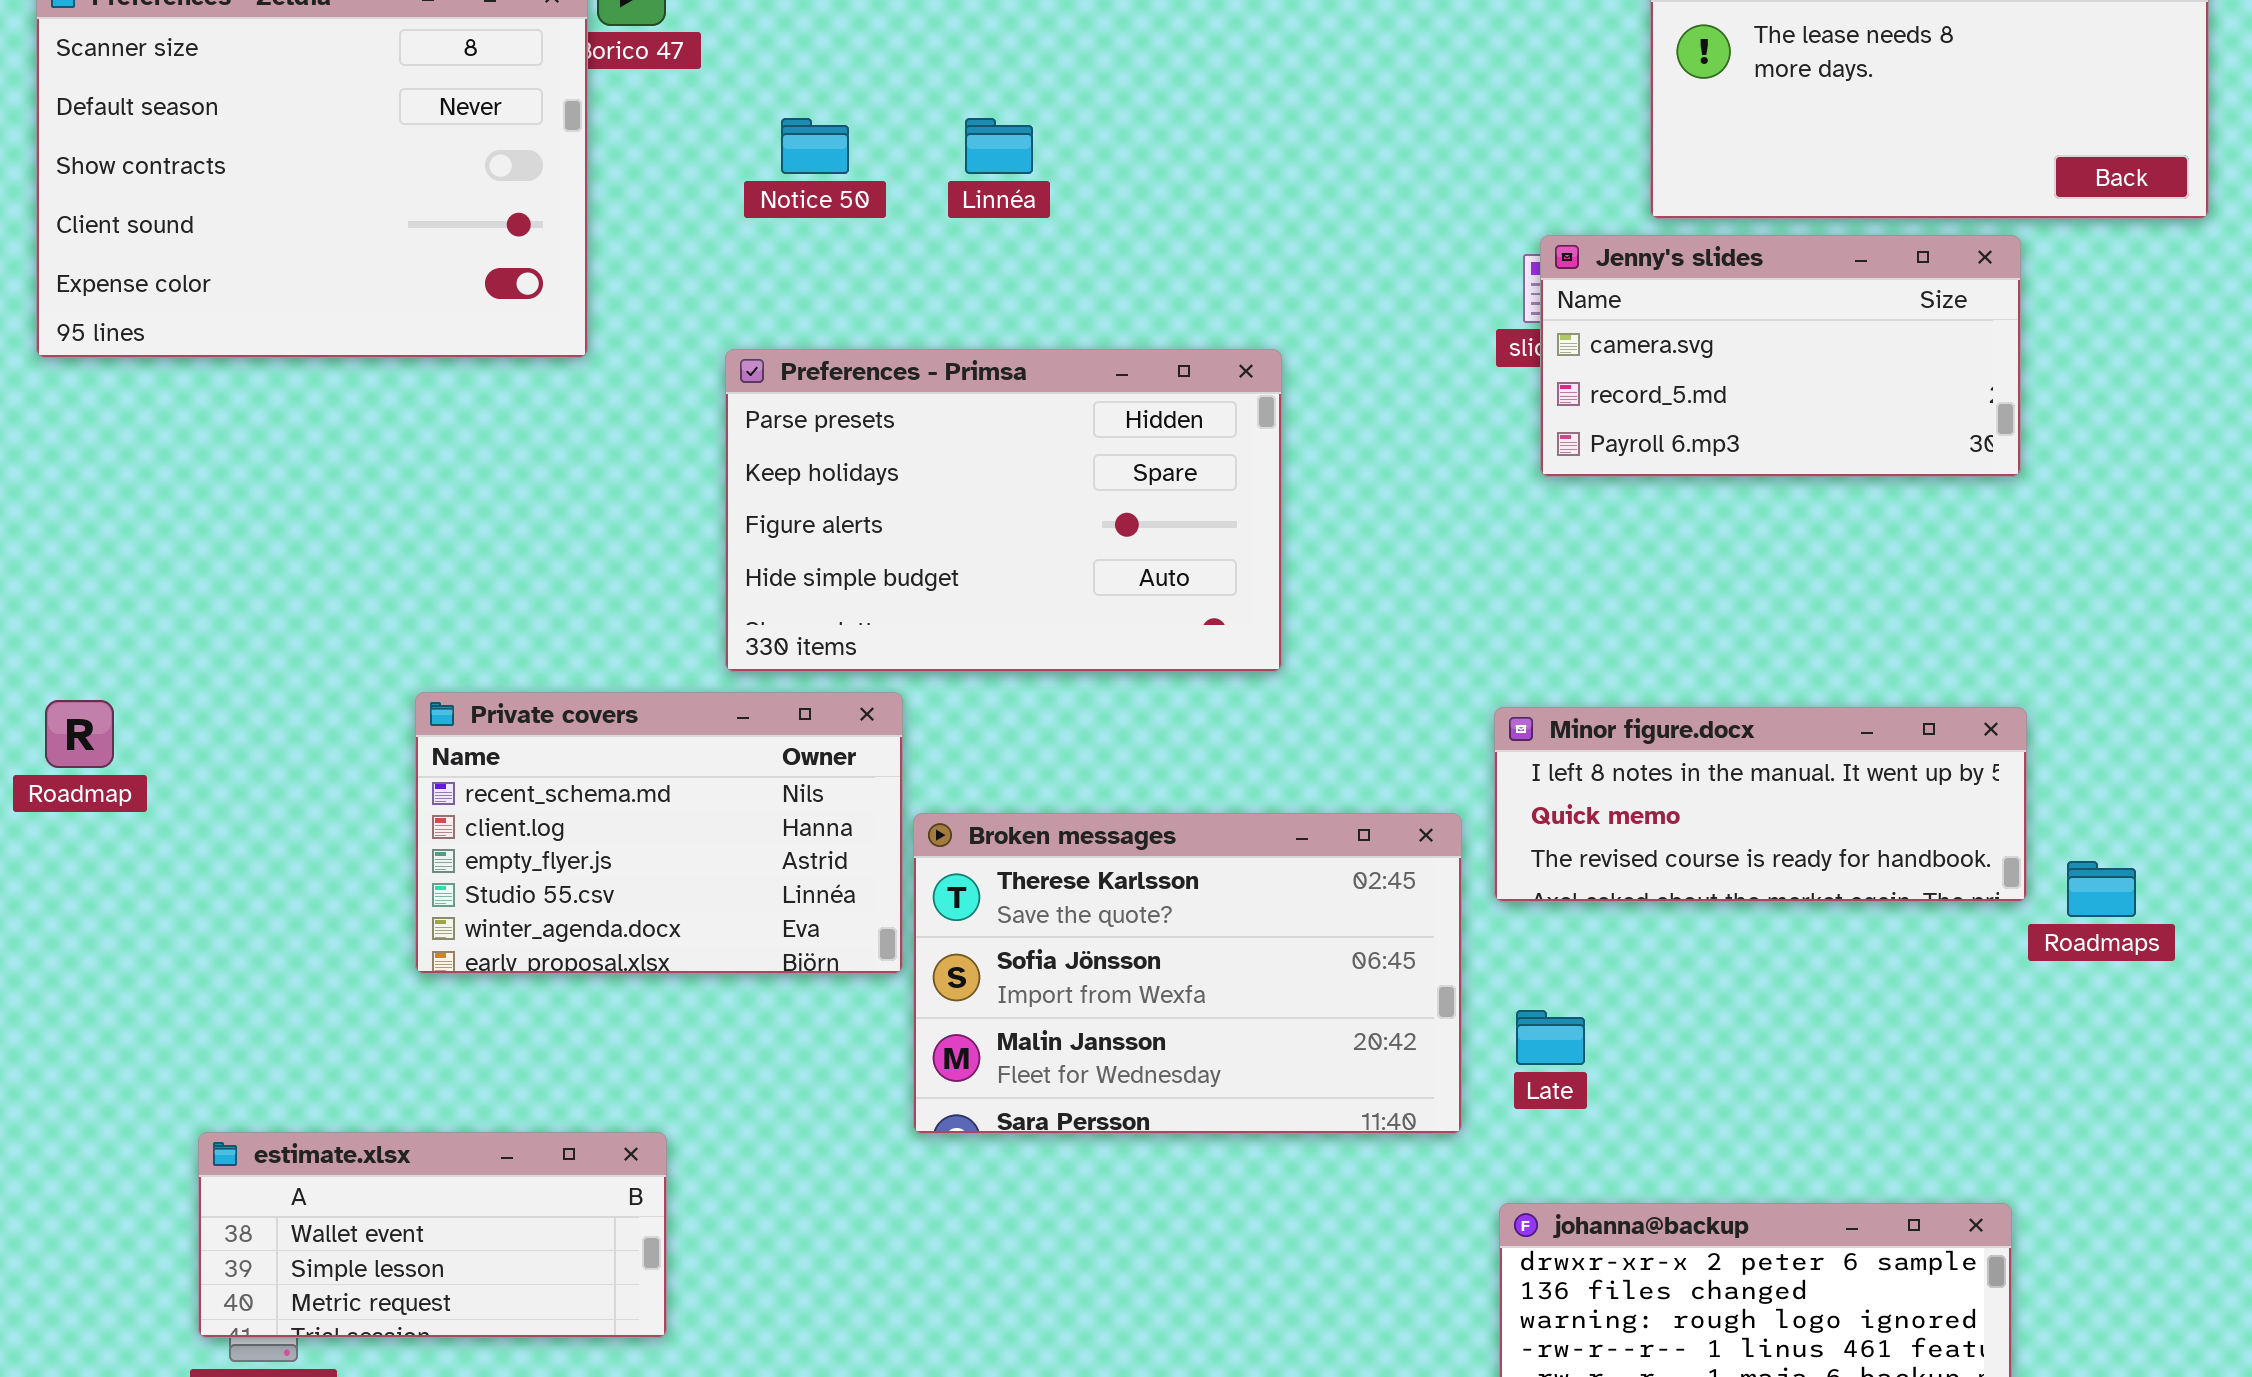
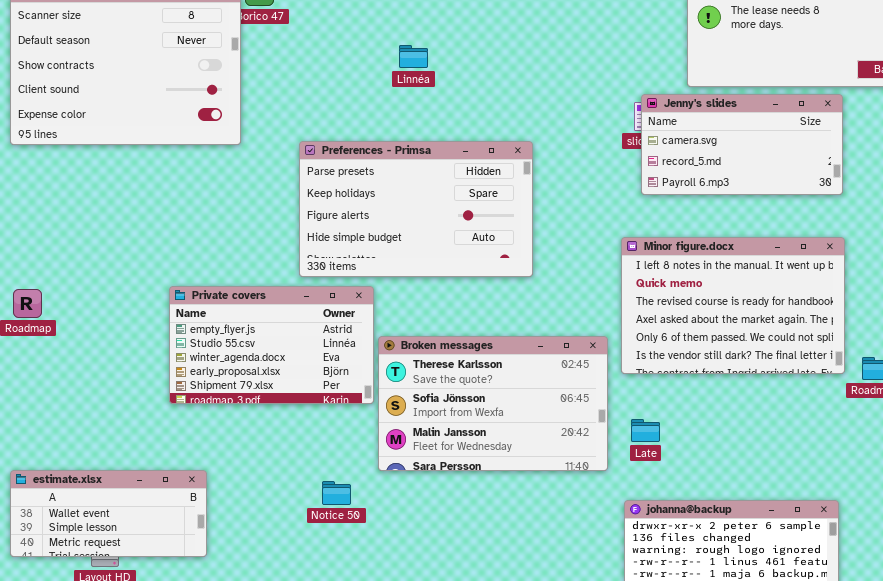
Notice 50: [781,118,849,174] -> [322,481,351,505], moved
Private covers: [415,692,903,974] -> [169,286,374,404], scrolled down 2 rows
Minor figure.docx: [1494,707,2027,902] -> [621,237,845,374], resized
estimate.xlsx: [198,1132,667,1338] -> [10,470,207,557], moved

